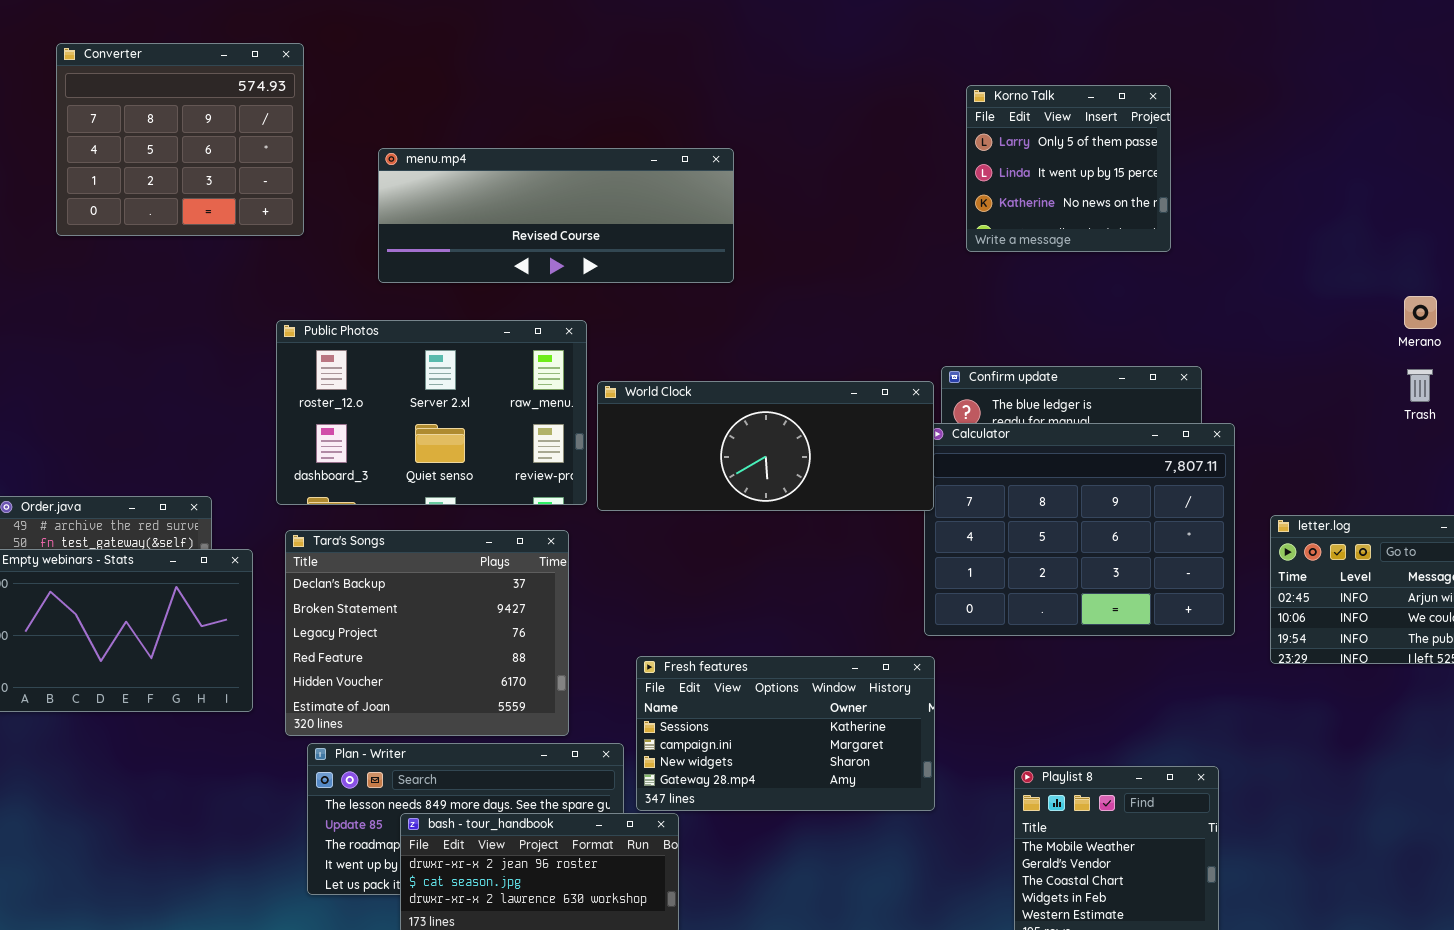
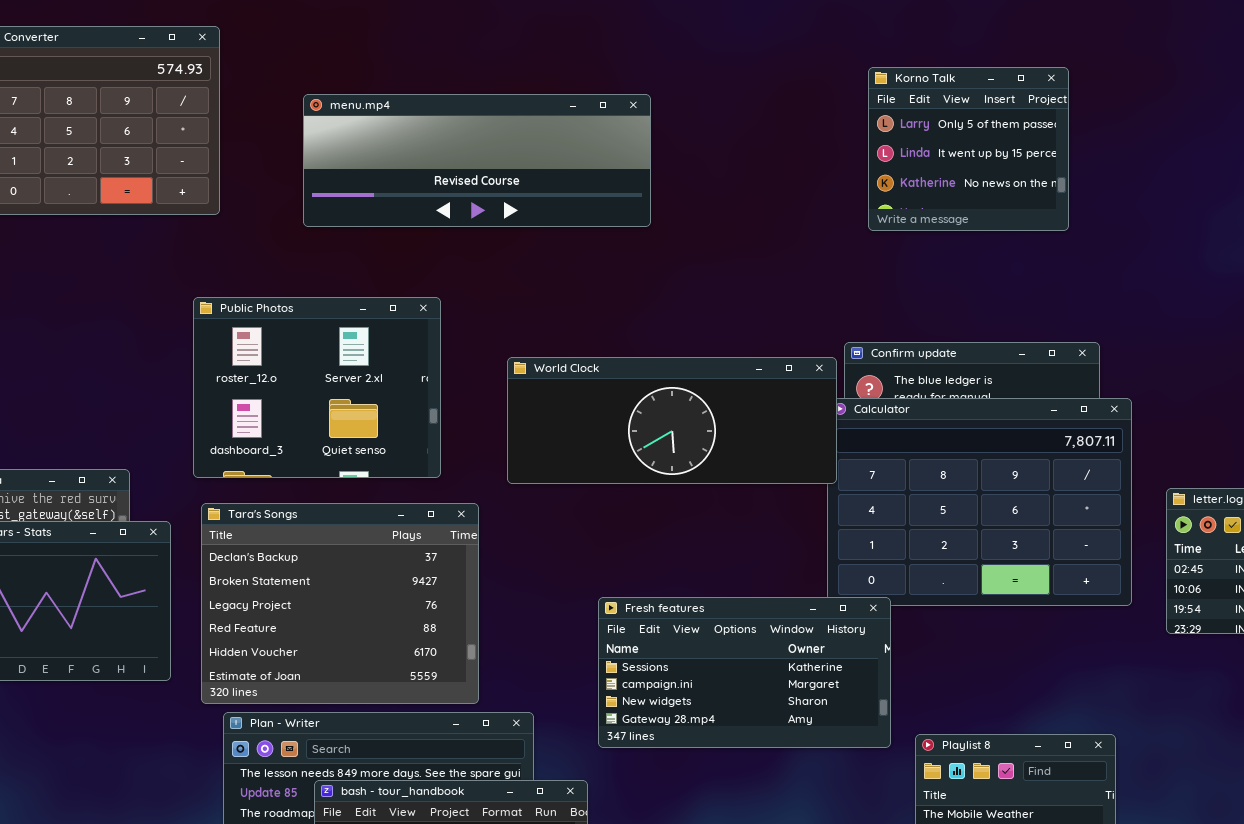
menu.mp4: [378,148,734,283] -> [303,94,651,227], moved
Public Photos: [276,320,587,505] -> [193,297,441,478], resized
Fresh features: [636,656,935,811] -> [598,597,891,748], moved

